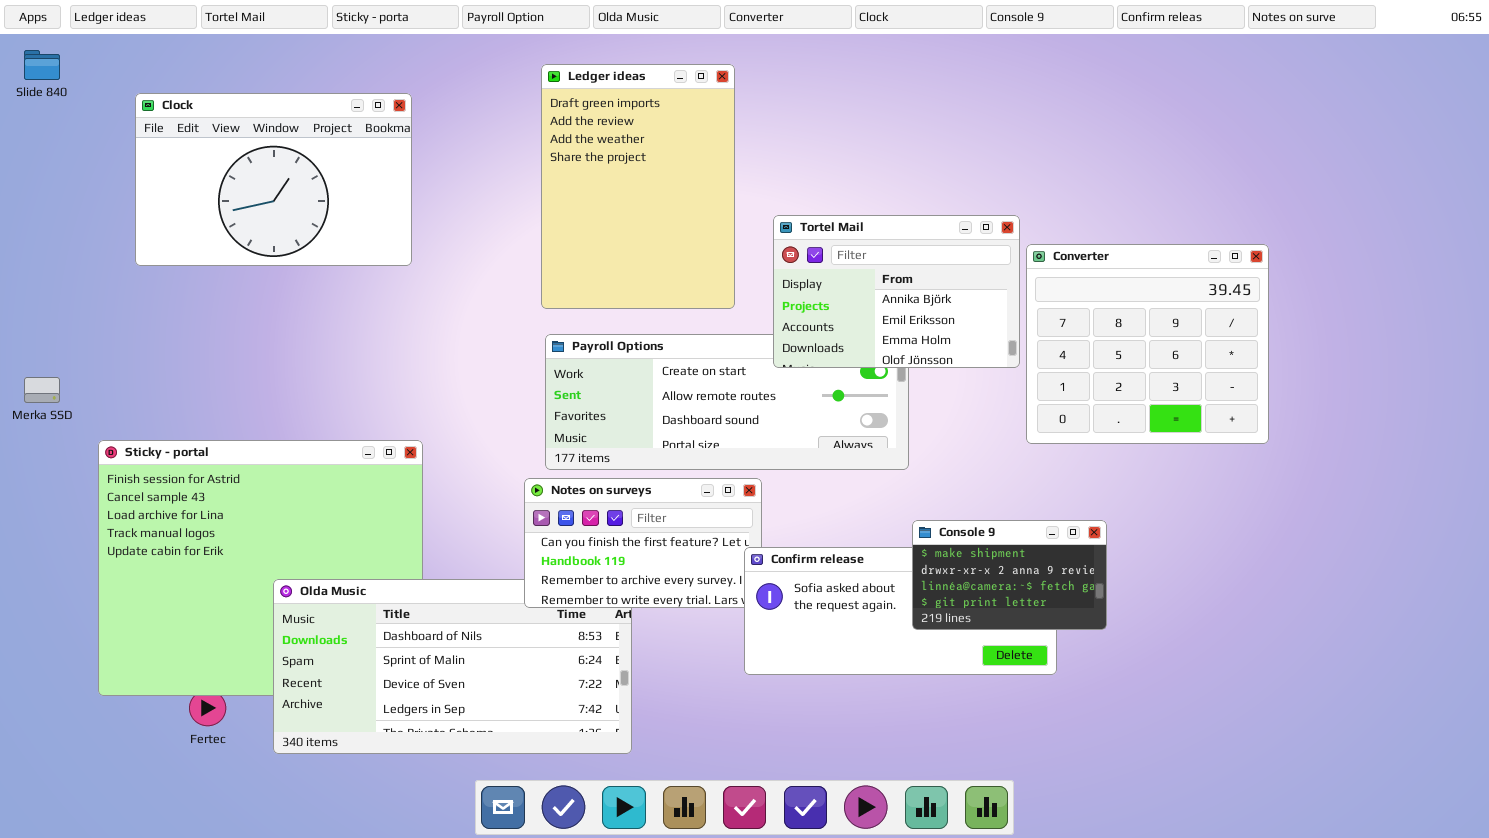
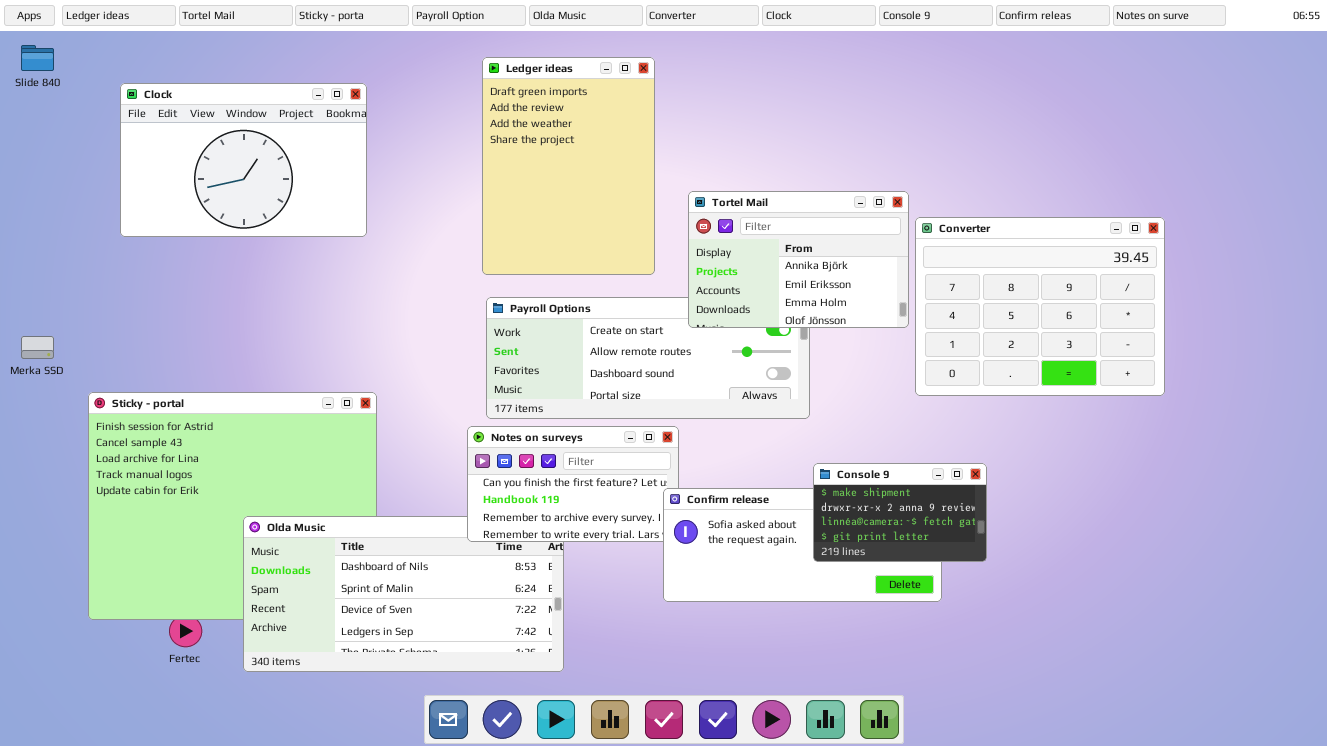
Converter: [1026,244,1269,444] -> [915,217,1165,396], resized

